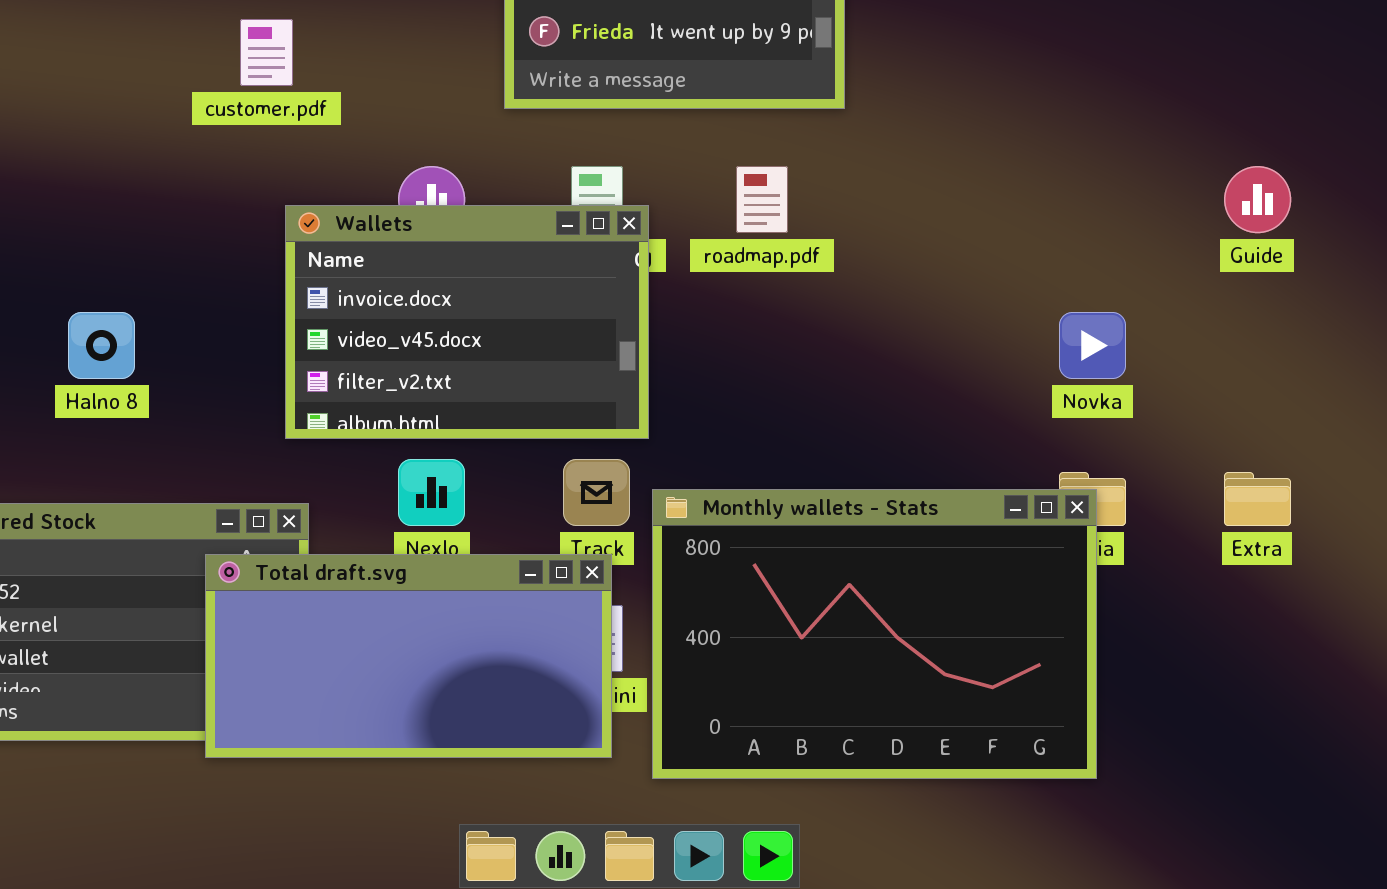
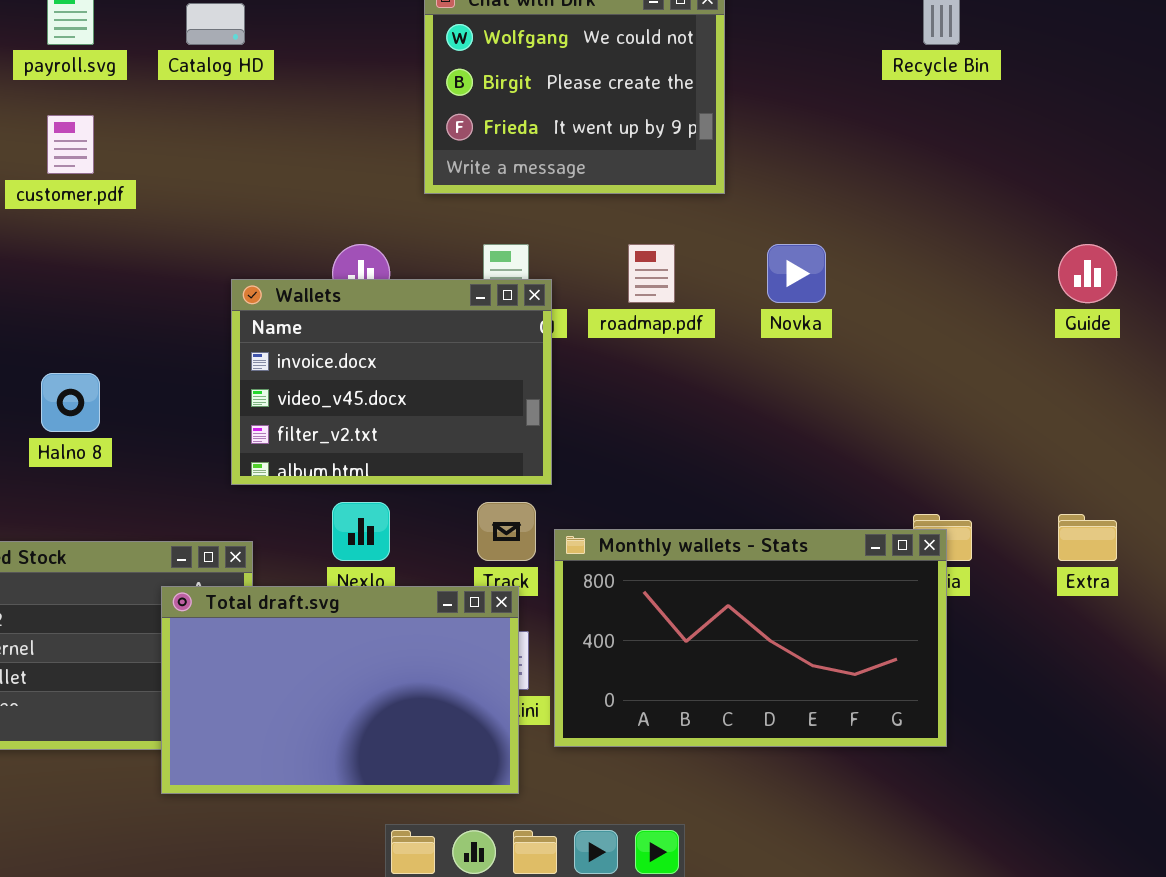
customer.pdf: [240,19,293,86] -> [47,115,94,174], moved
Novka: [1059,312,1126,379] -> [767,244,826,303], moved
Monthly wallets - Stats: [652,489,1097,779] -> [554,529,947,747], resized
Total draft.svg: [205,554,612,758] -> [161,586,519,794], resized

